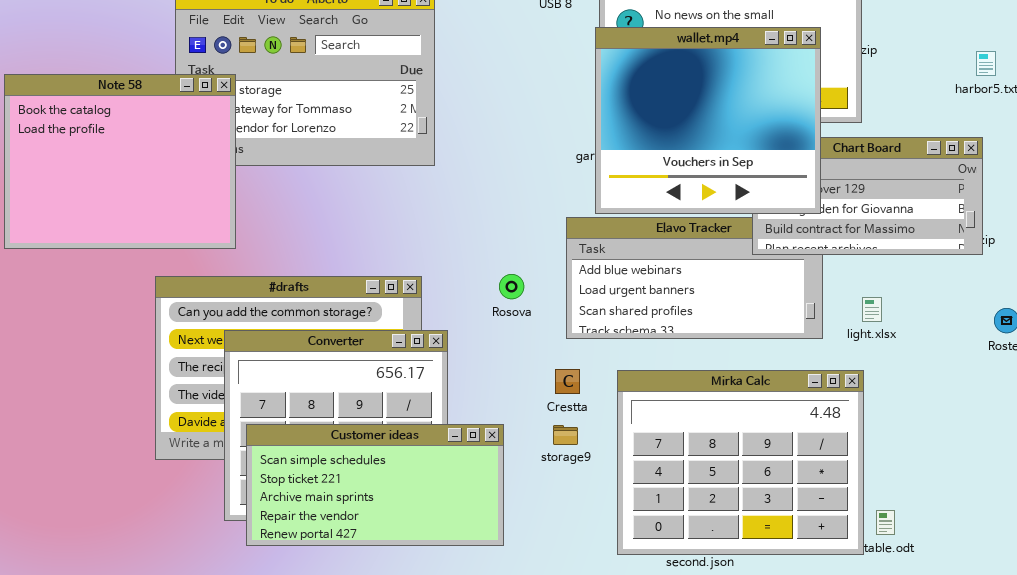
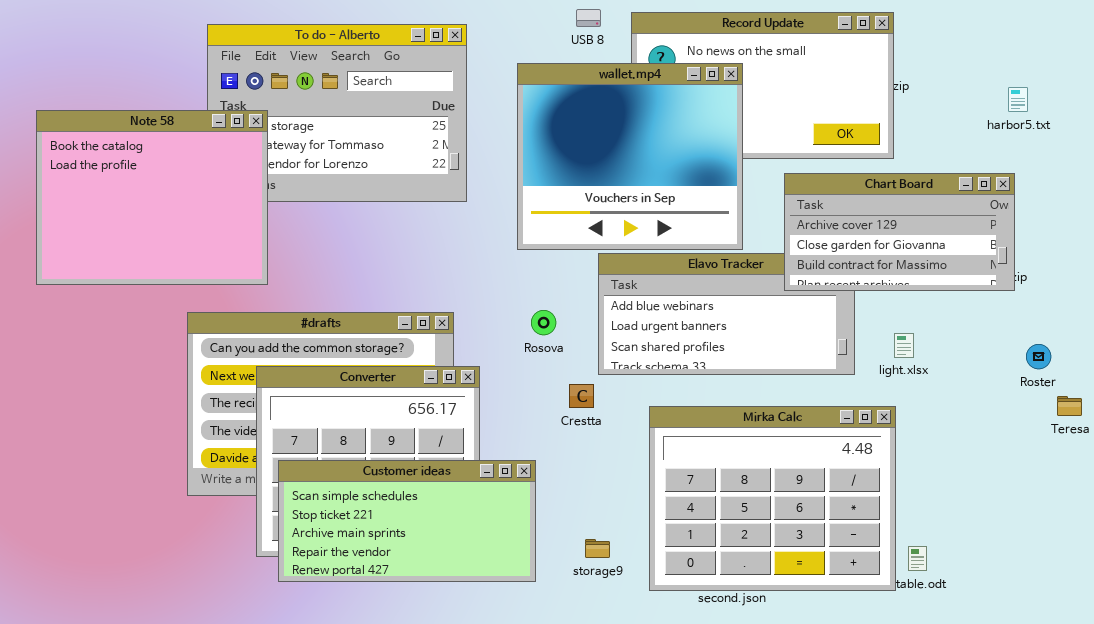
wallet.mp4: [595,27,821,214] -> [517,63,743,250], moved
Crestta: [555,369,580,394] -> [569,384,594,408], moved
storage9: [553,425,578,445] -> [585,539,610,558], moved

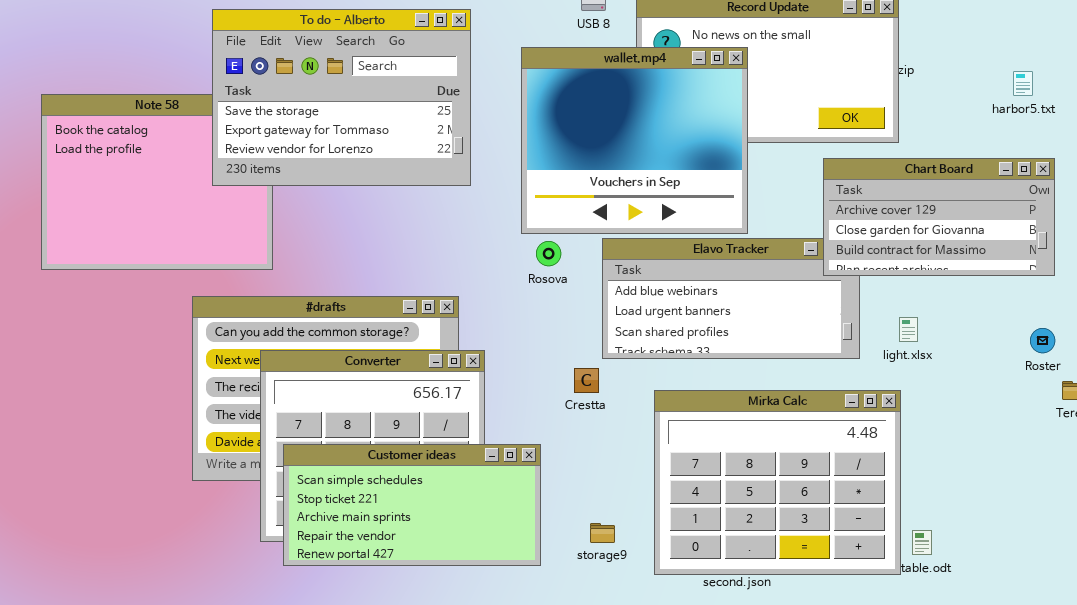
To do - Alberto: [207,24,467,202] -> [212,9,471,186], raised
Chart Board: [784,173,1015,291] -> [823,158,1055,276], moved
Rosova: [531,310,556,335] -> [536,241,561,266], moved

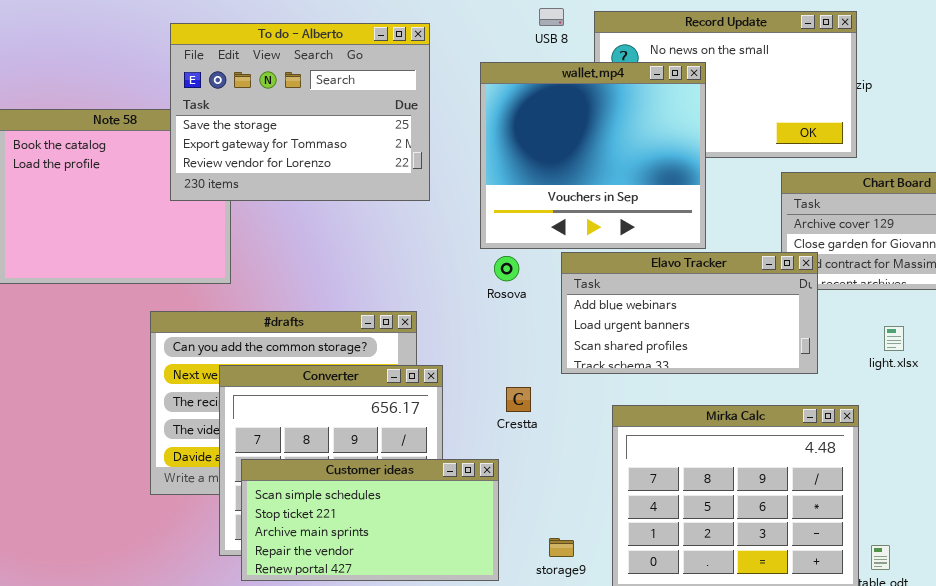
Elavo Tracker: [602,238,860,359] -> [561,252,818,374], raised
light.xlsx: [899,317,918,342] -> [884,326,904,351], moved
Crestta: [574,368,599,393] -> [506,387,531,412], moved

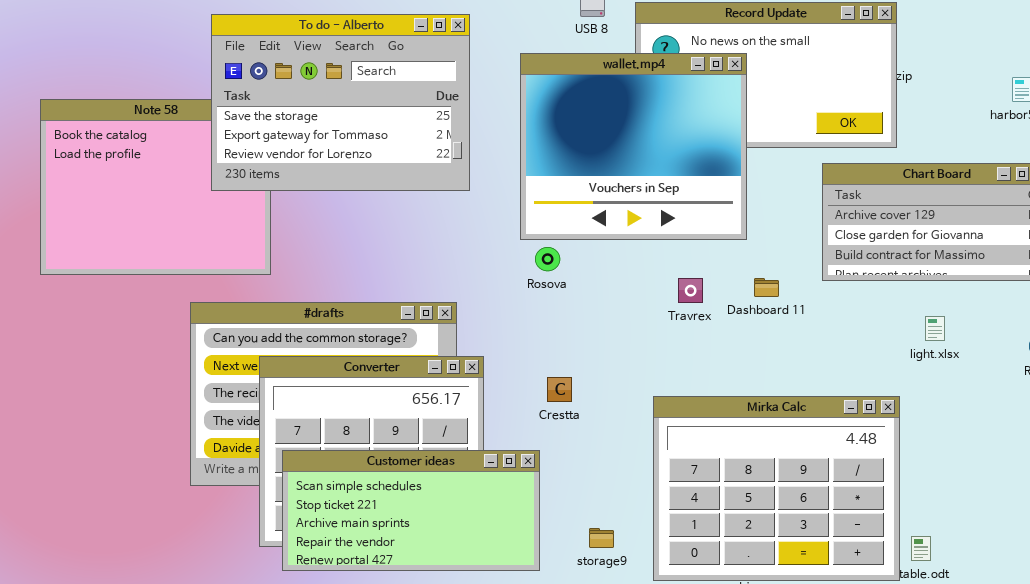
Elavo Tracker: [561,252,818,374] -> none, closed

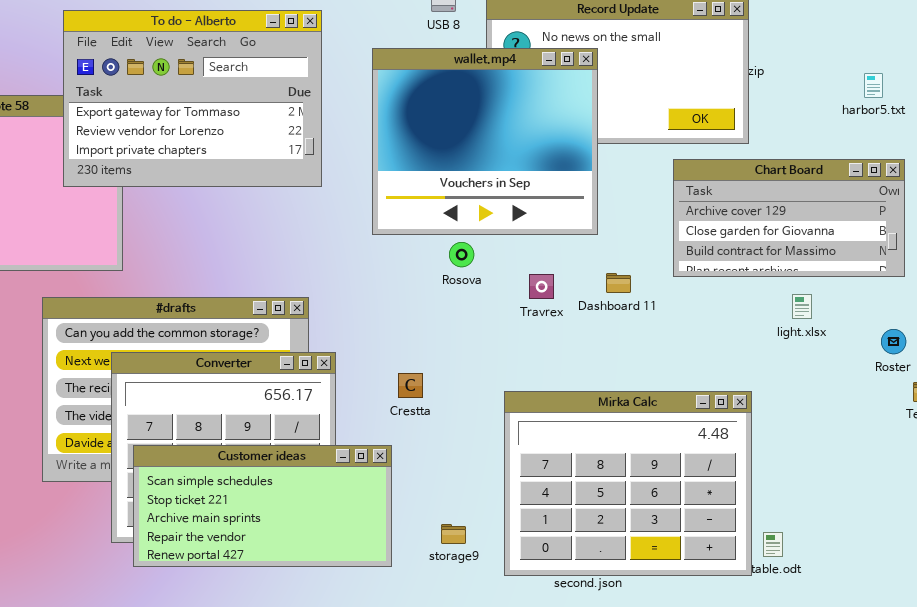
To do - Alberto: [211,14,470,191] -> [63,10,322,187], scrolled down 1 row
Rosova: [535,247,560,271] -> [449,242,474,267], moved
light.xlsx: [925,316,945,341] -> [792,294,812,319], moved

